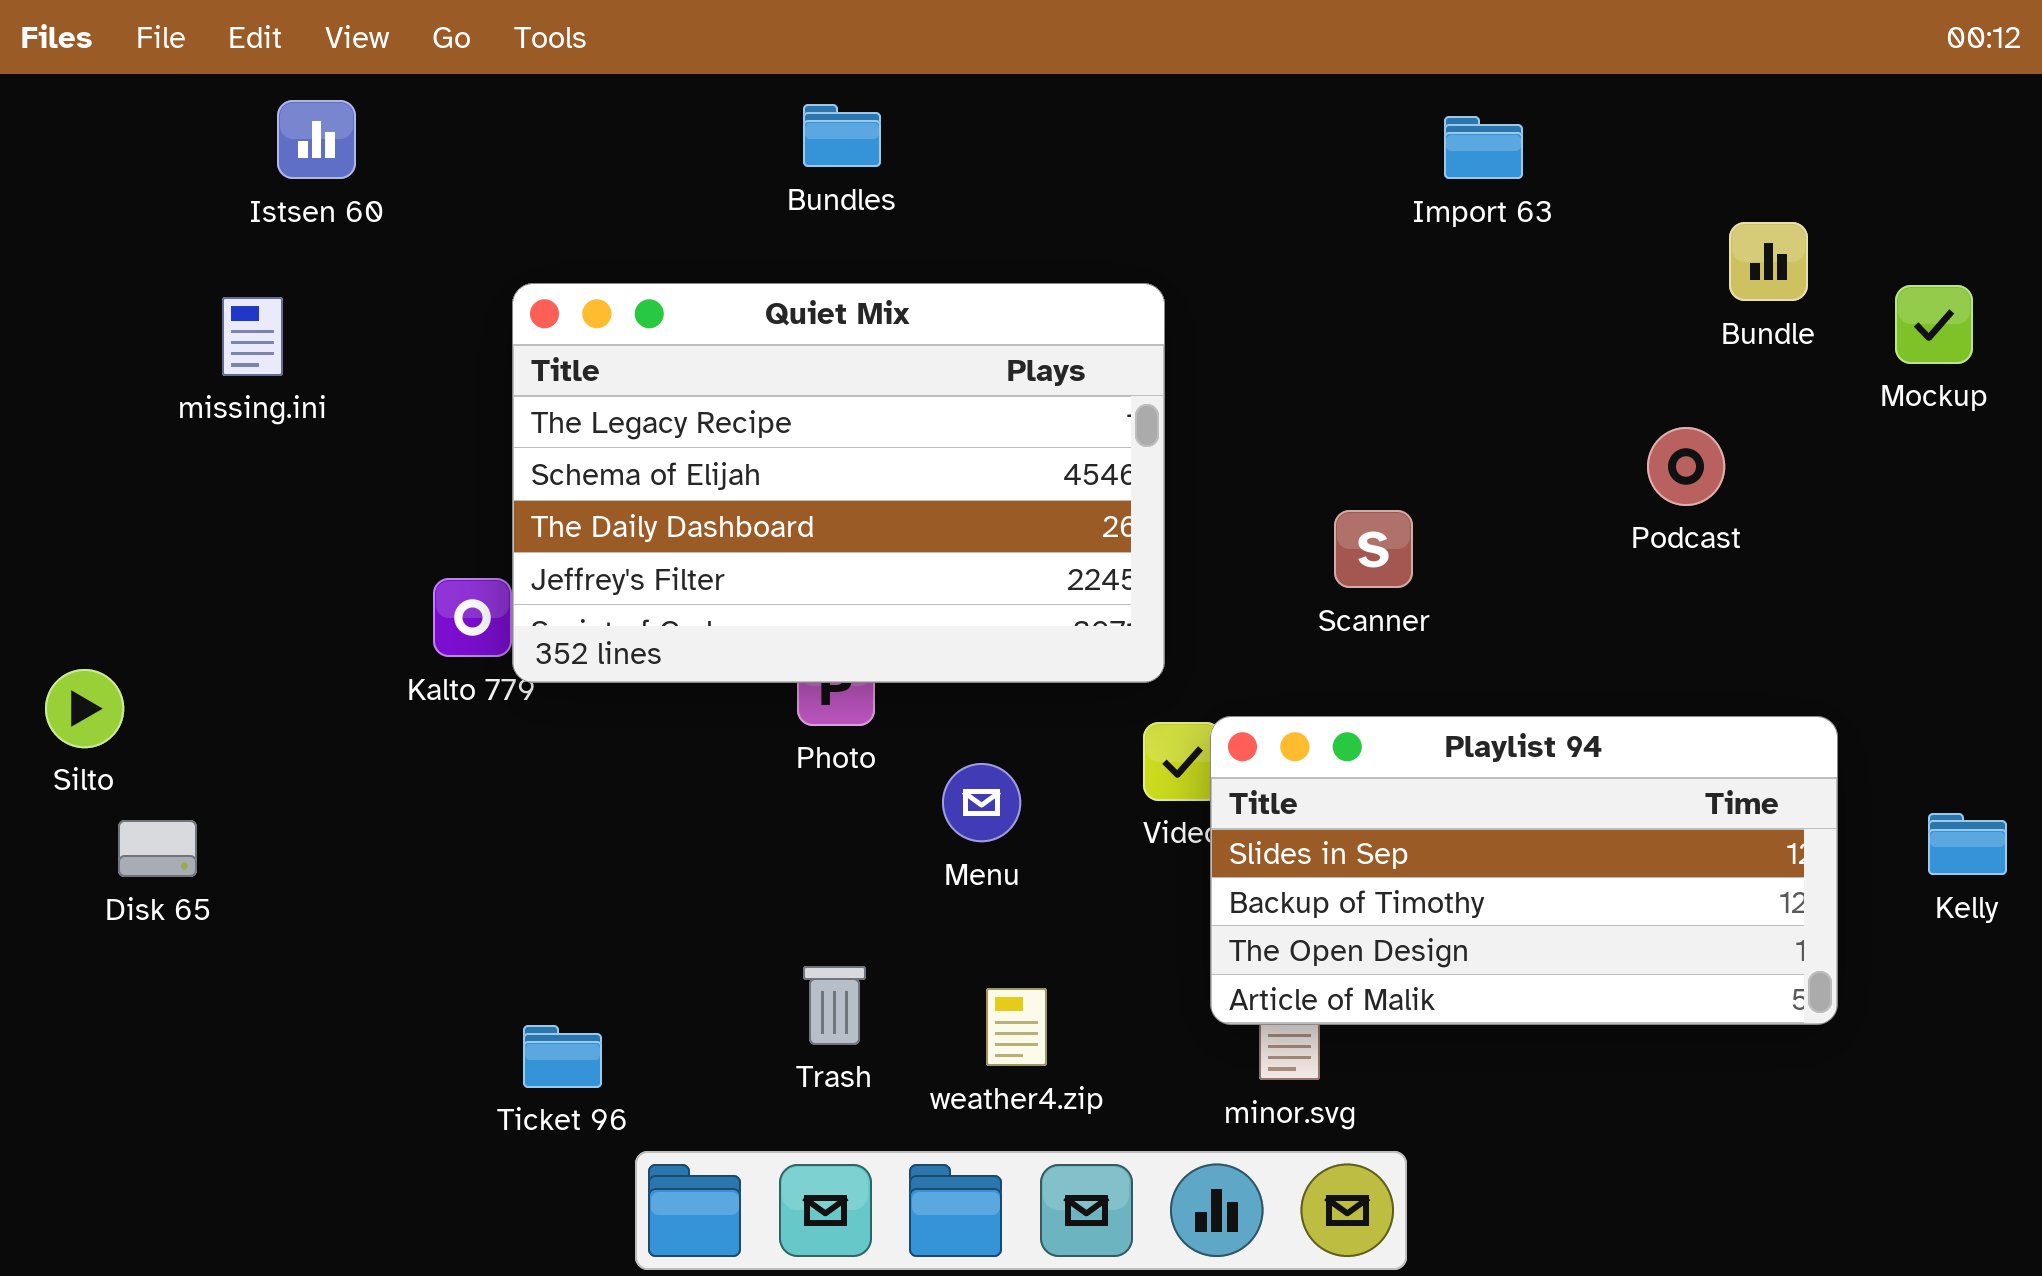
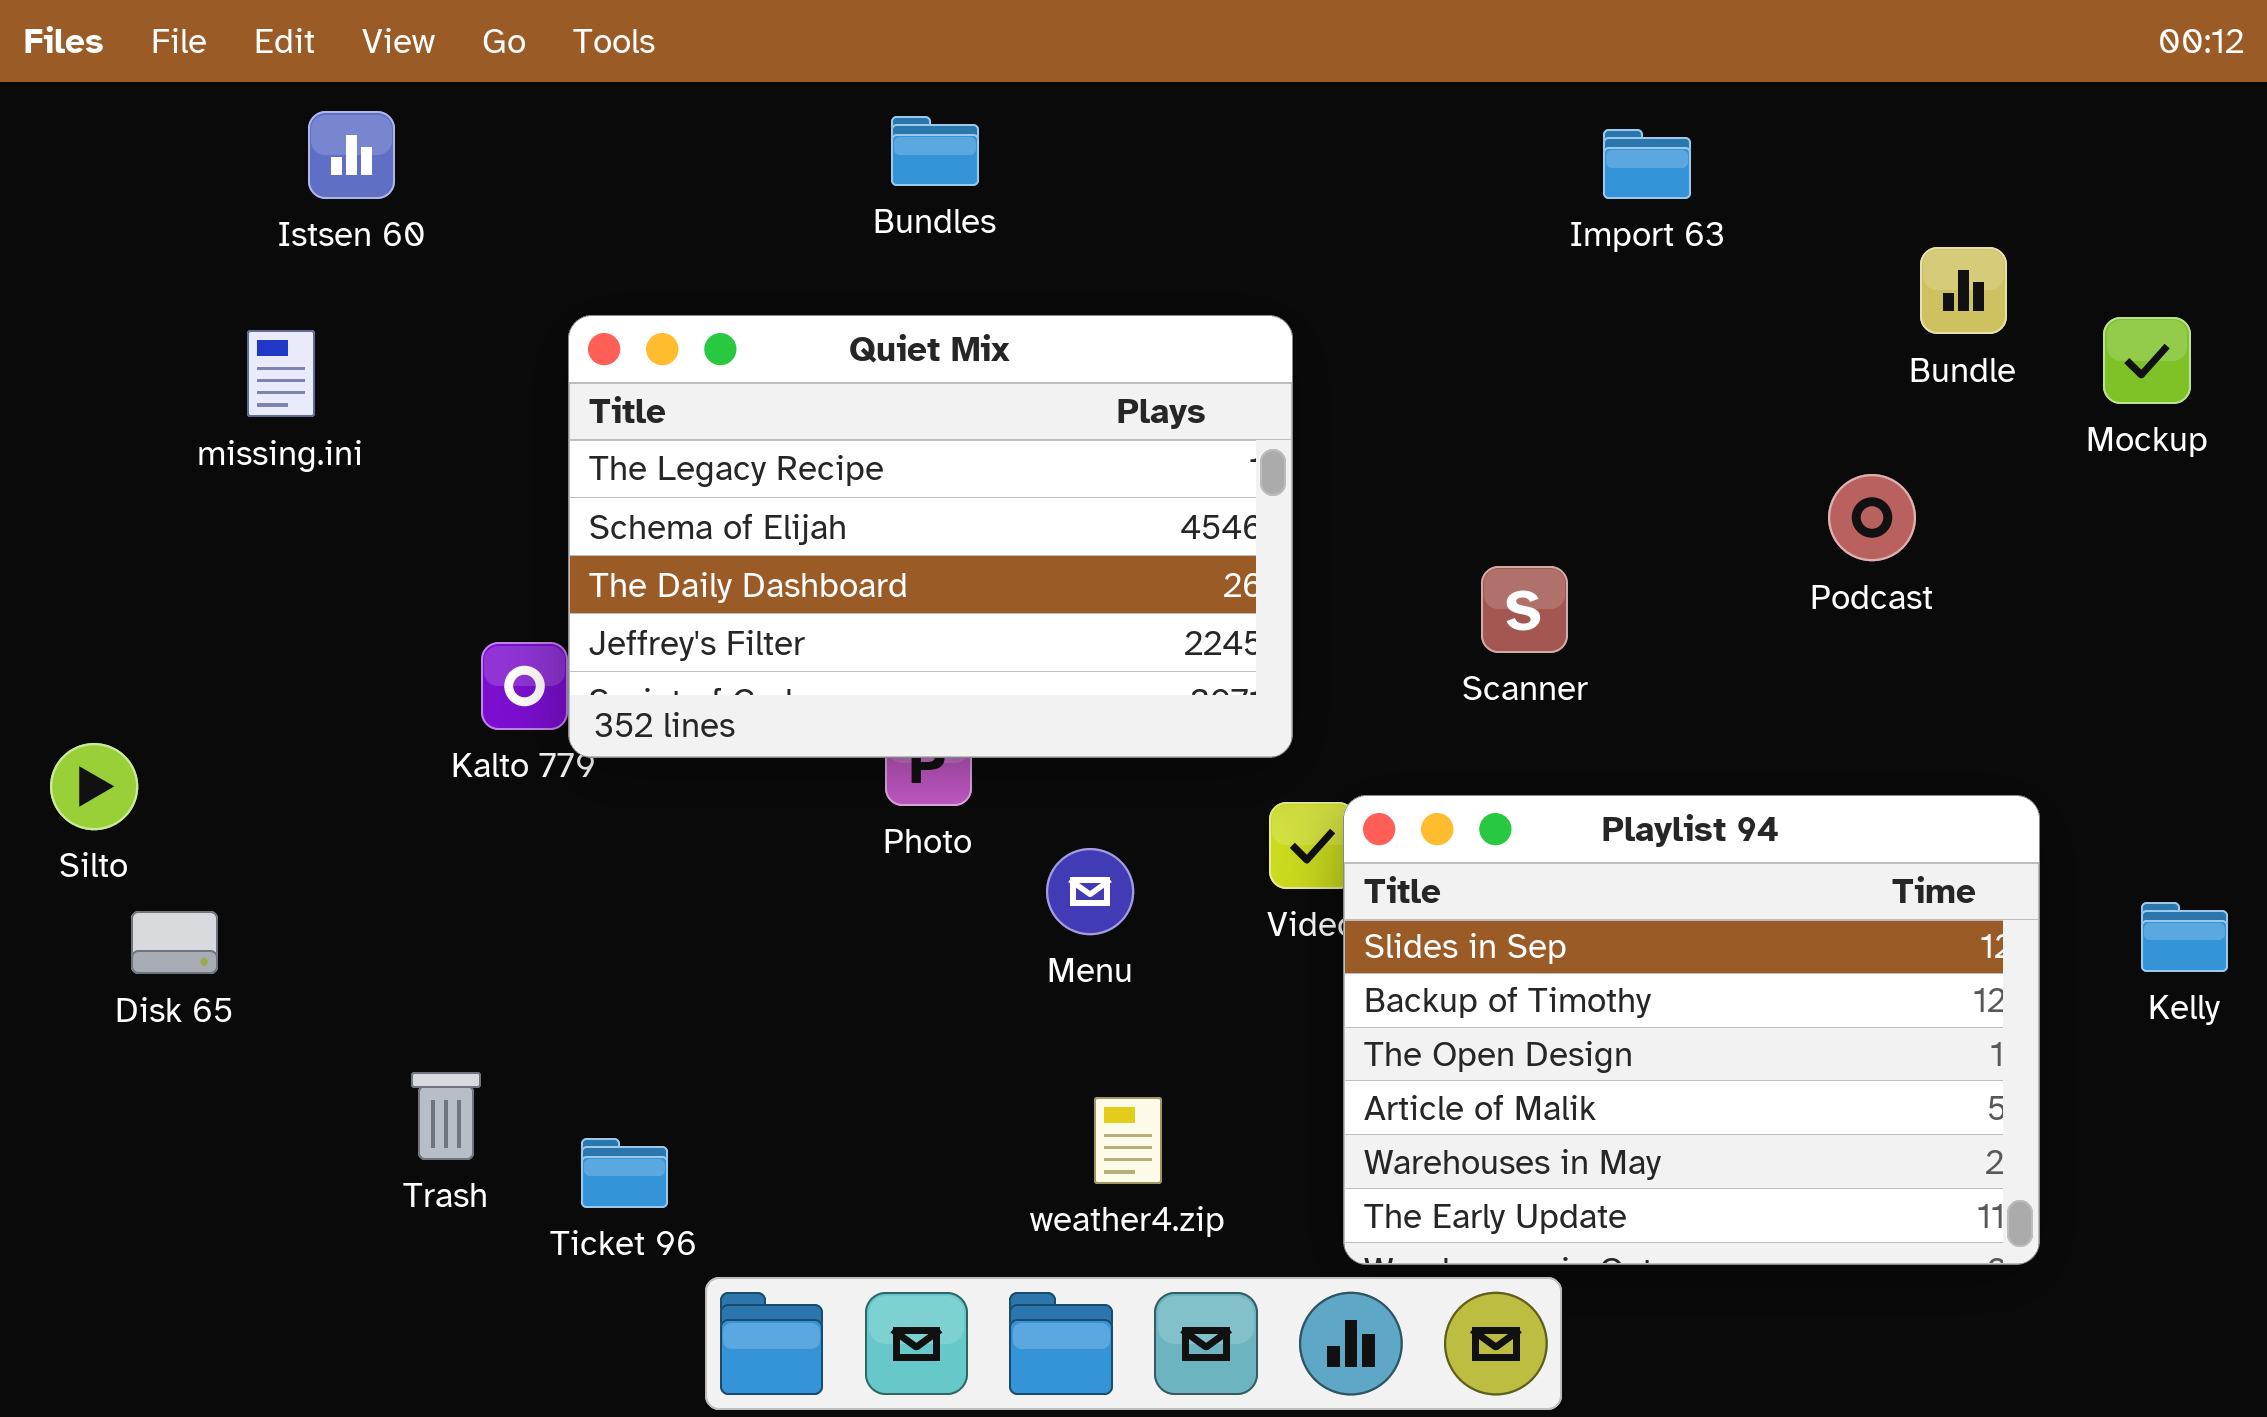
Playlist 94: [1210,716,1838,1025] -> [1343,795,2040,1265], resized
Trash: [803,966,866,1045] -> [411,1072,481,1160], moved

